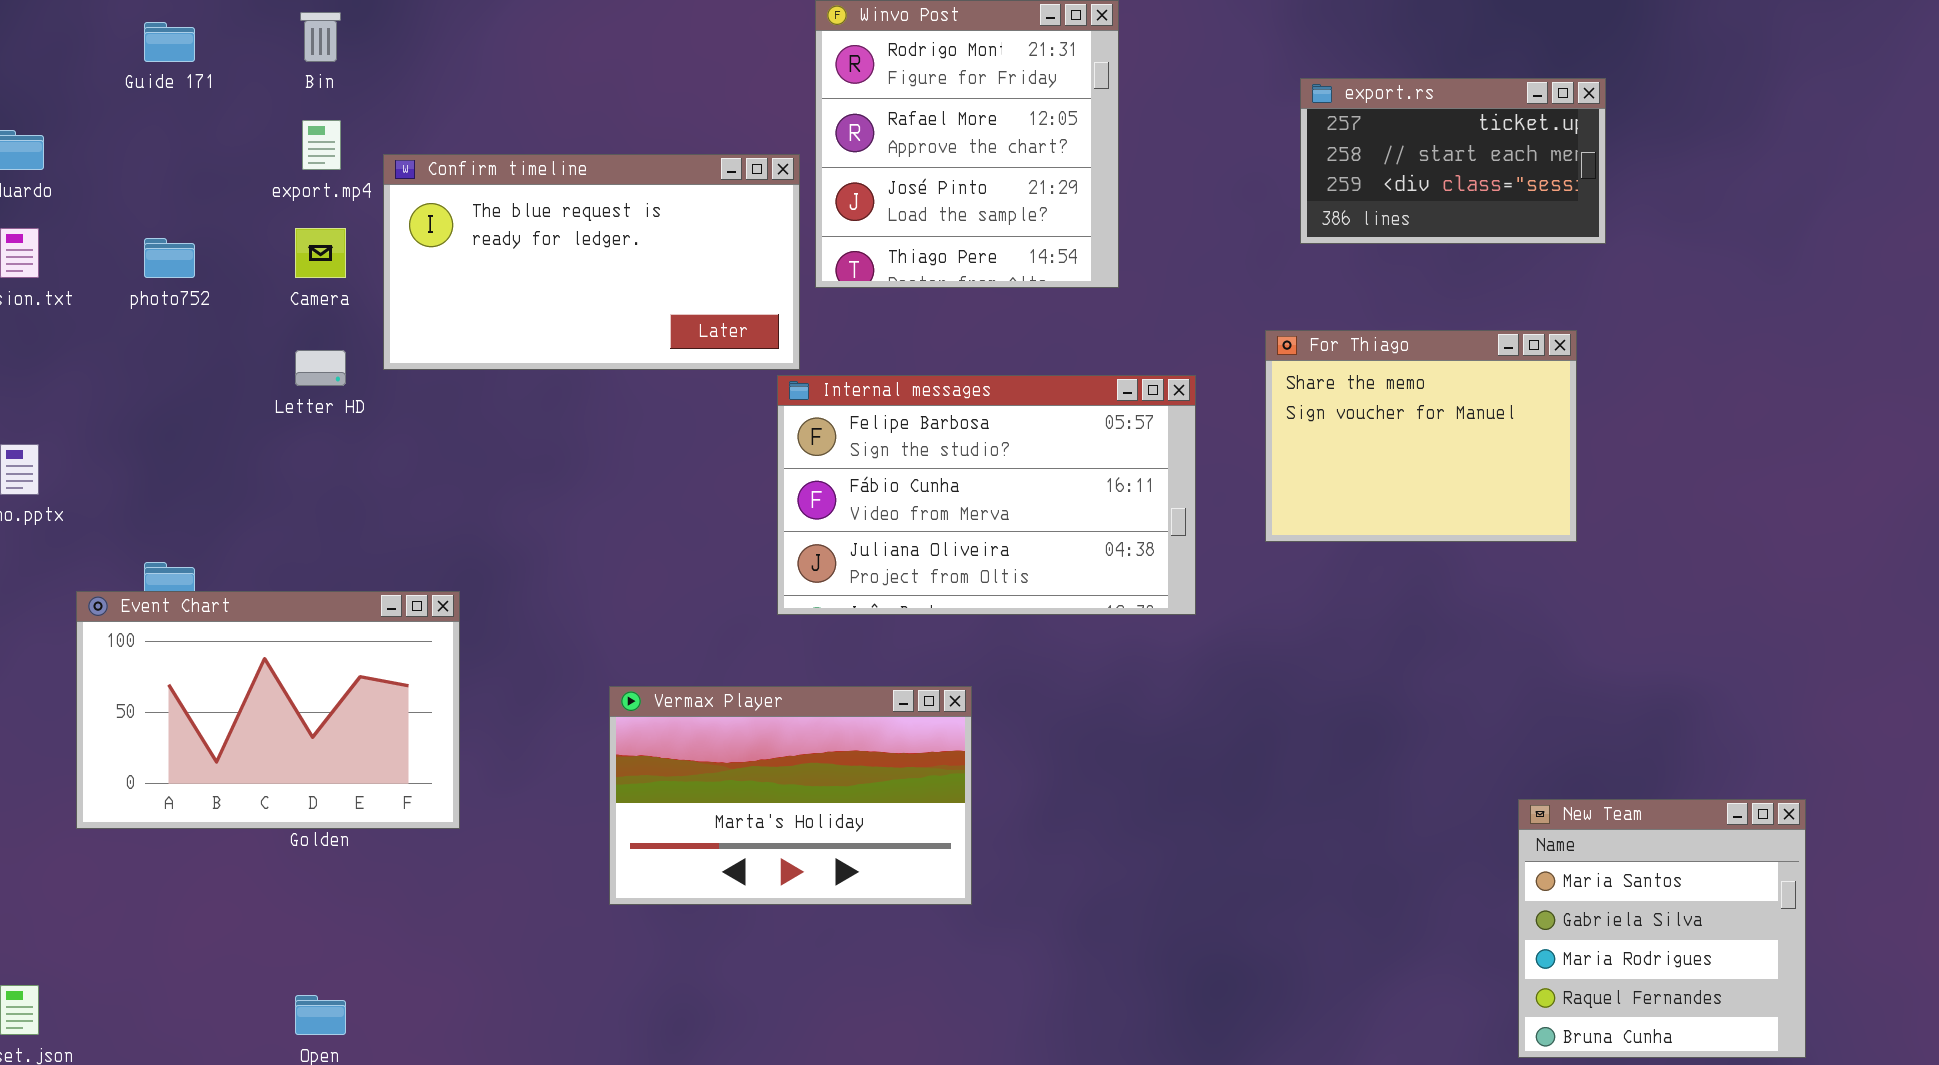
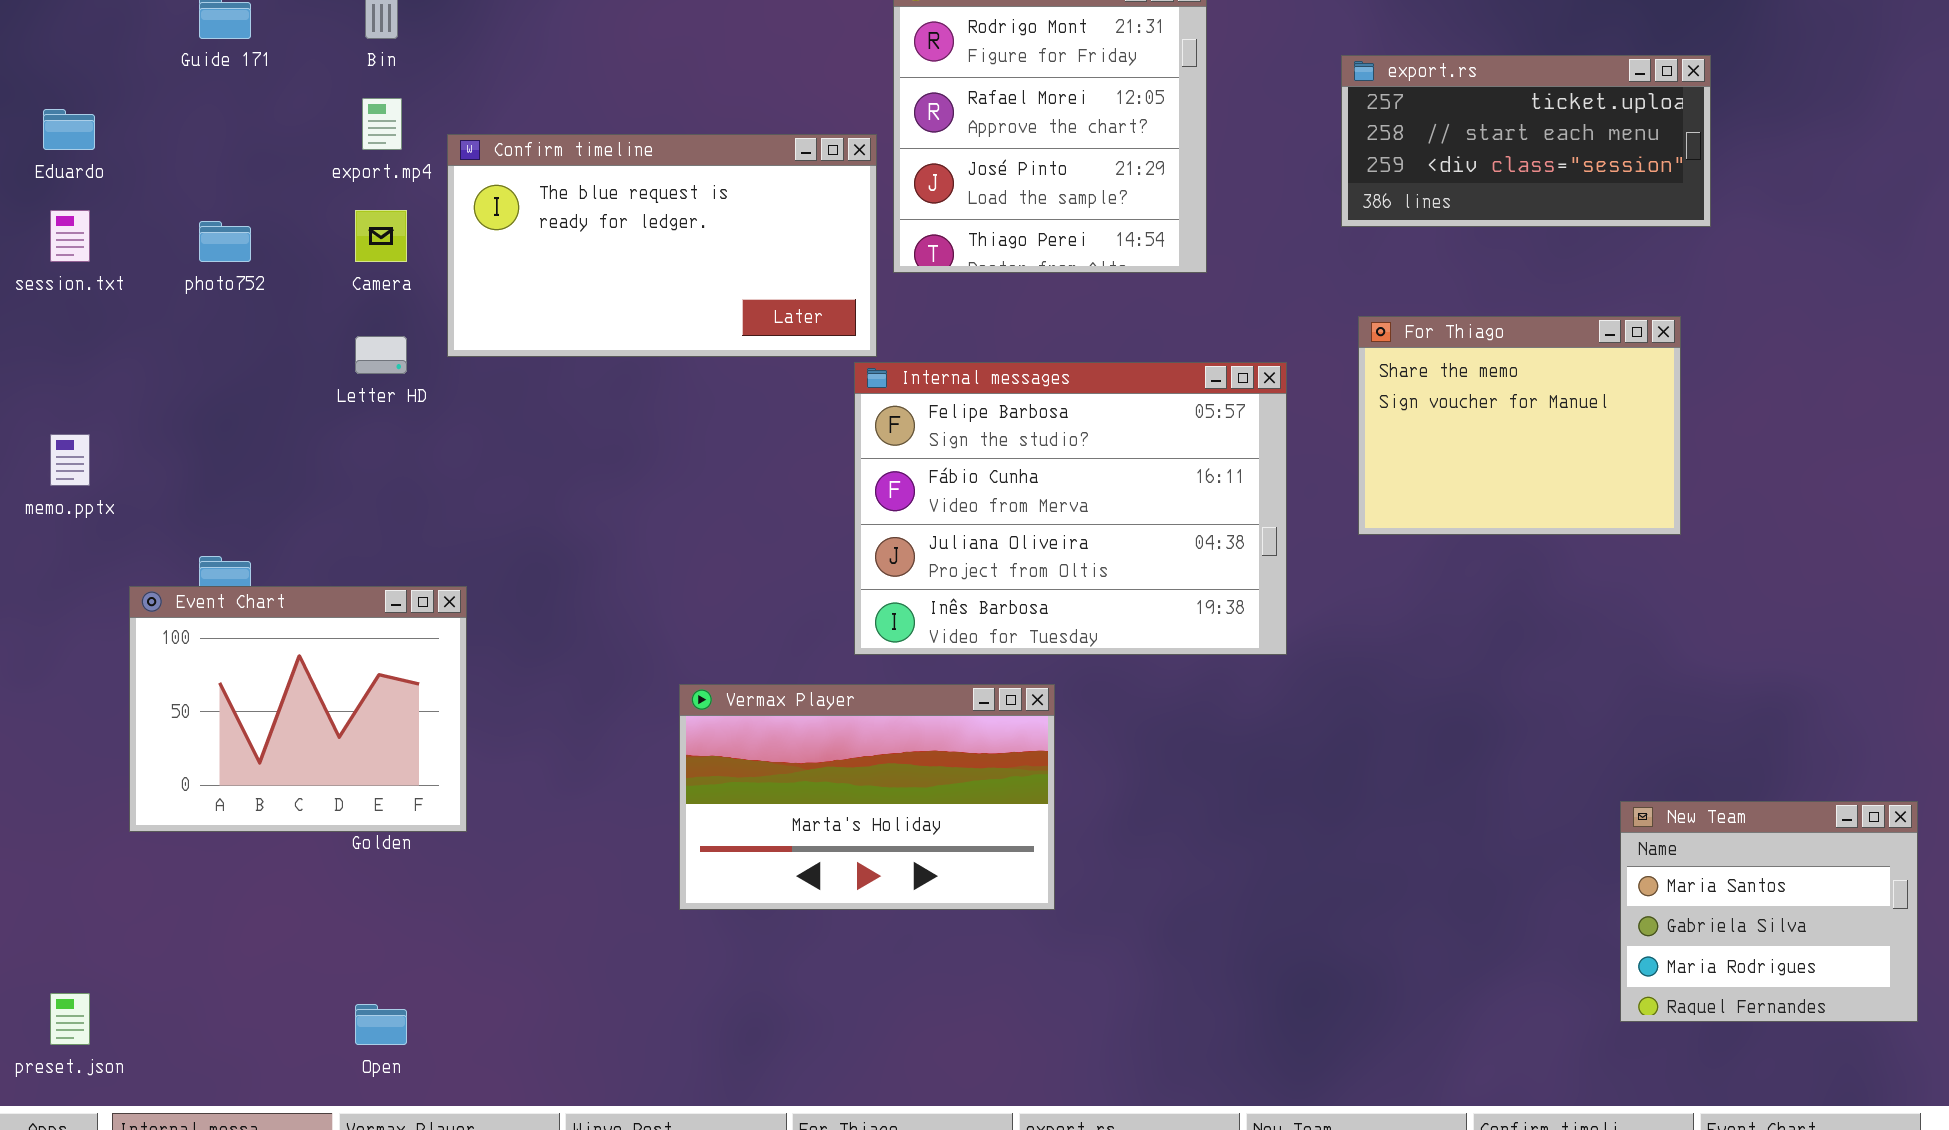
export.rs: [1300,78,1606,244] -> [1341,55,1711,227], resized
Internal messages: [777,375,1196,615] -> [854,362,1287,655], resized
Event Chart: [76,591,460,829] -> [129,586,467,832], resized
New Team: [1518,799,1806,1058] -> [1620,801,1918,1022], resized

